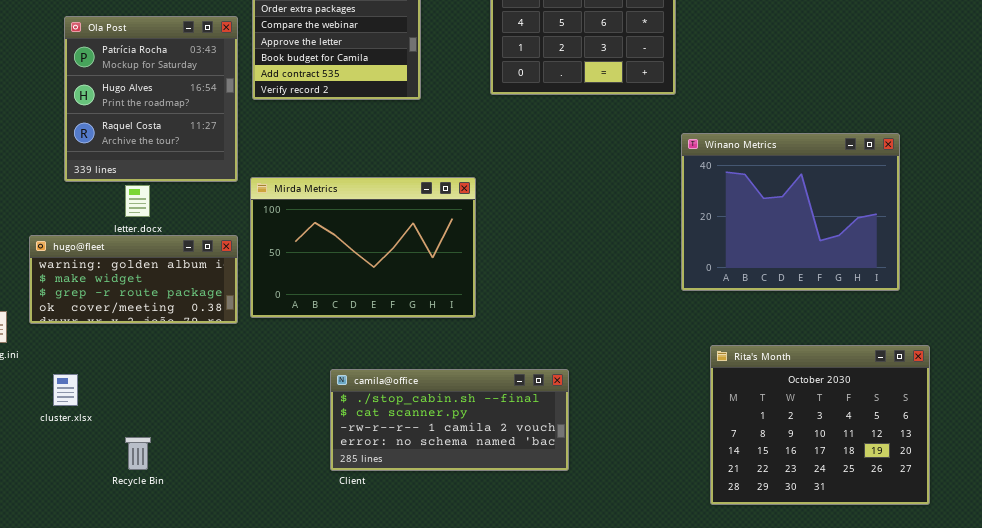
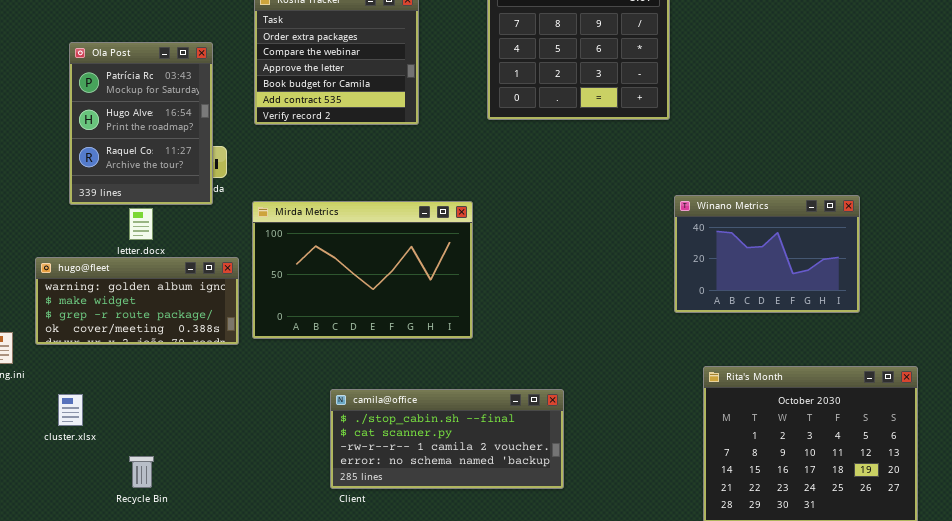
Ola Post: [64,16,238,182] -> [69,42,213,205], resized
Winano Metrics: [681,133,900,291] -> [674,195,860,313], resized

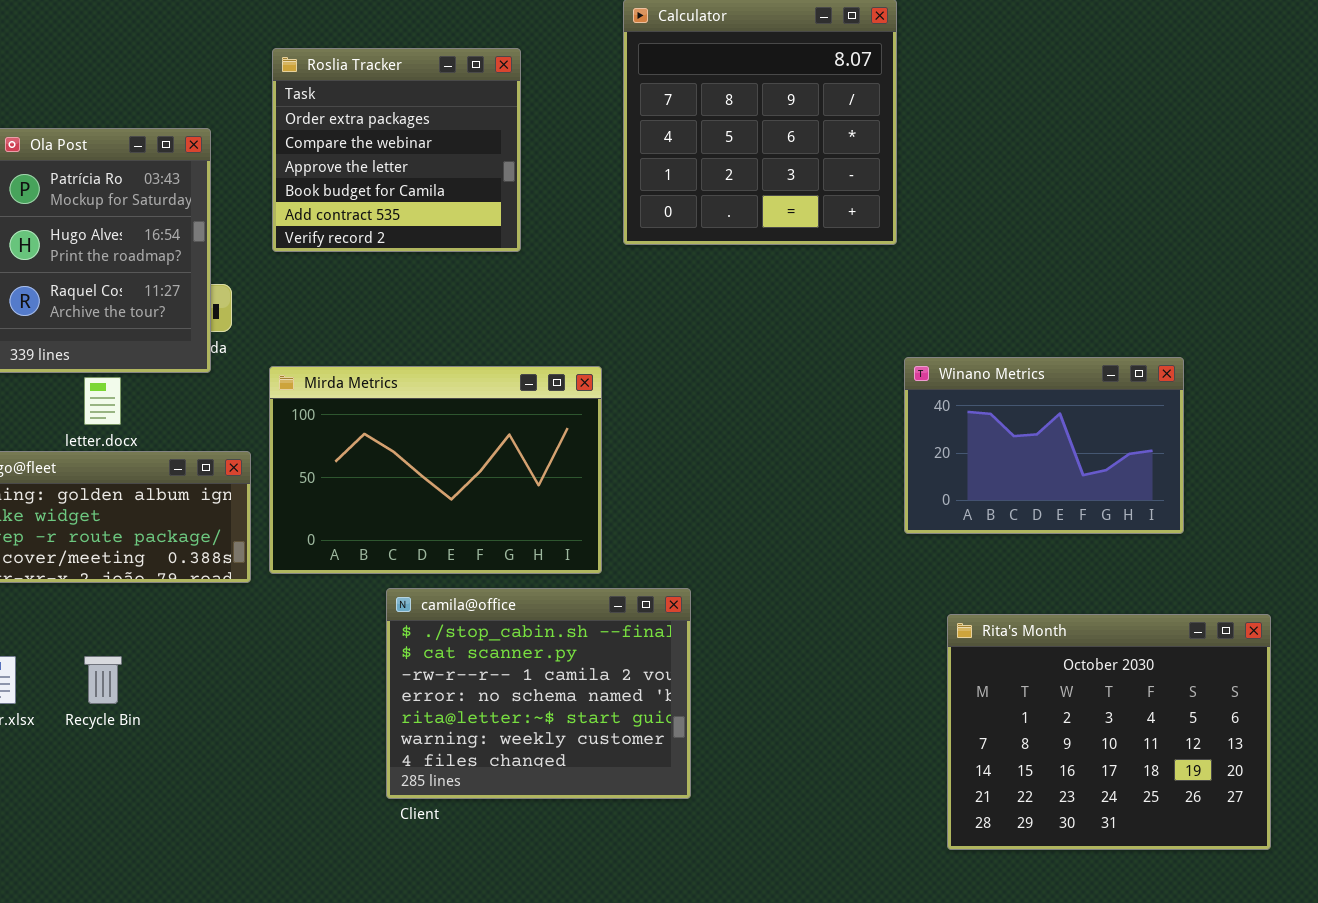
camila@office: [330,389,564,489] -> [386,588,691,799], resized
Recycle Bin: [129,456,154,488] -> [84,656,122,704], moved

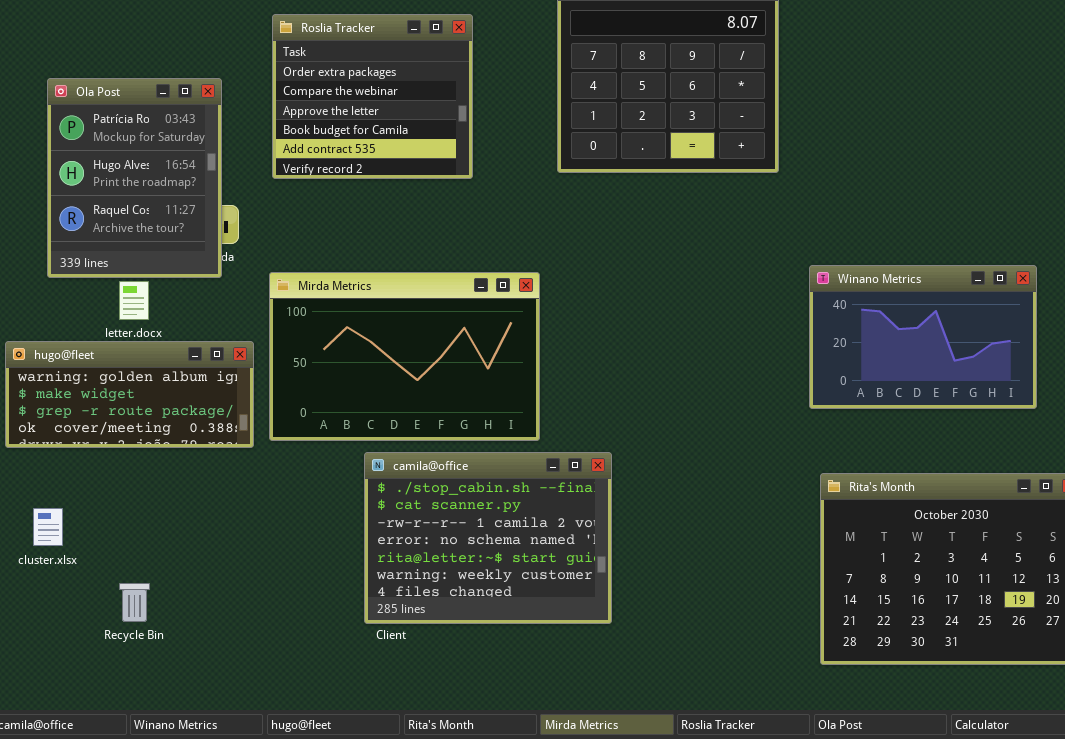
Winano Metrics: [904,357,1184,534] -> [809,265,1037,409], moved
Recycle Bin: [84,656,122,704] -> [119,583,150,622], moved

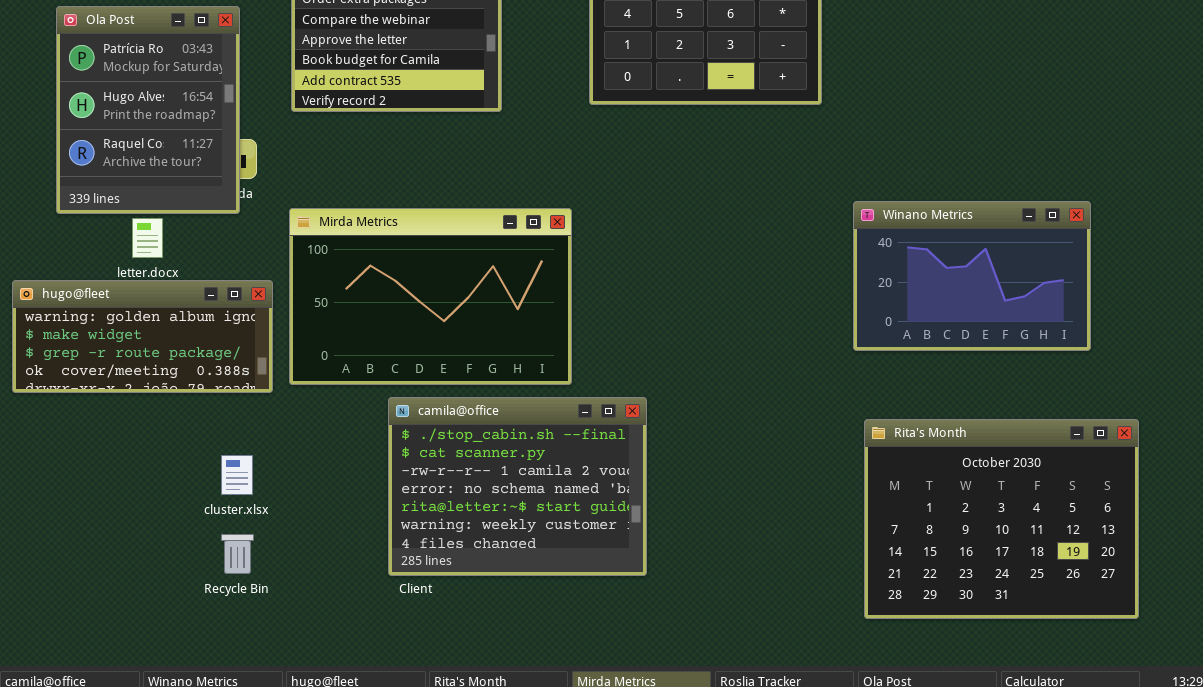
cluster.xlsx: [33,508,63,546] -> [221,455,253,495], moved
Recycle Bin: [119,583,150,622] -> [221,534,254,574], moved

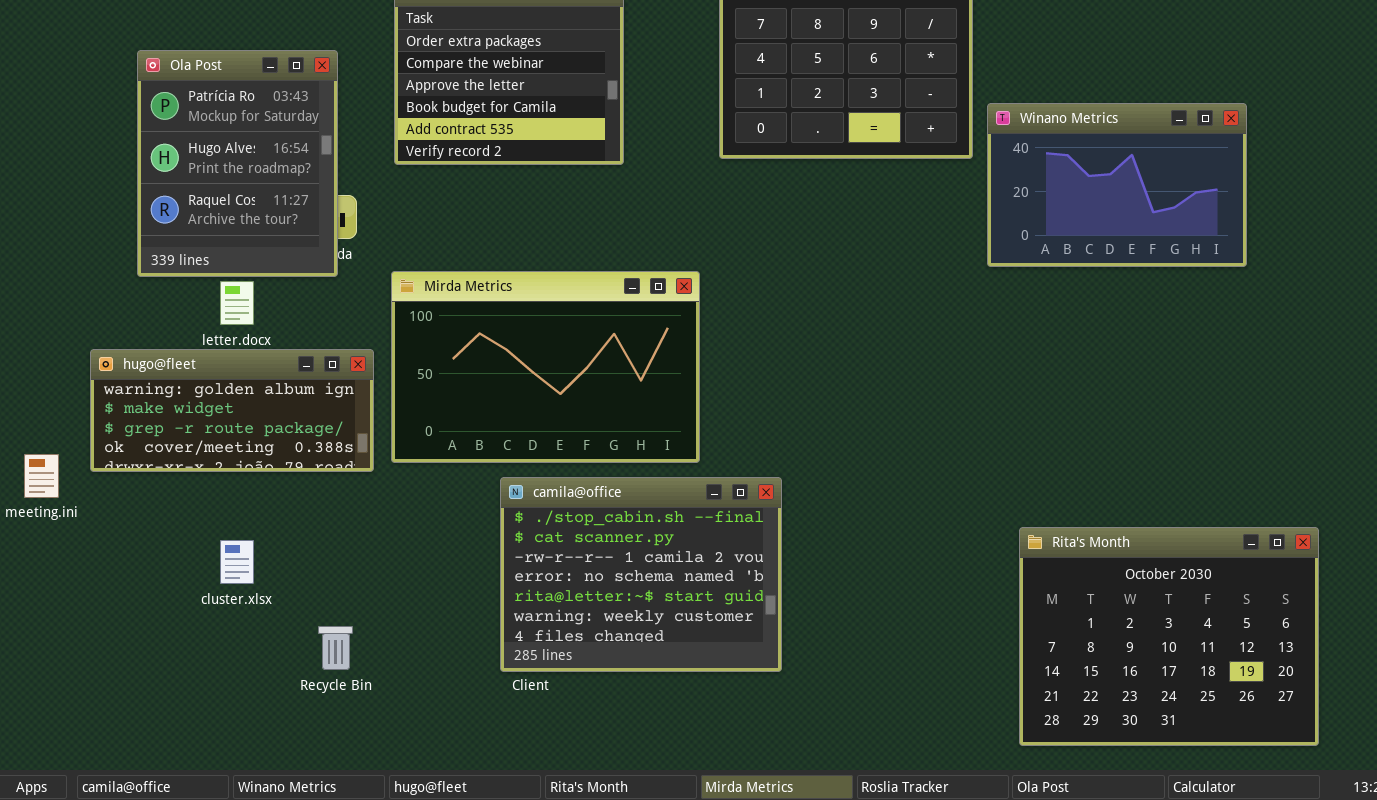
Winano Metrics: [853,201,1091,351] -> [987,103,1247,267], moved
Rita's Month: [864,419,1139,619] -> [1019,527,1319,746], moved
cluster.xlsx: [221,455,253,495] -> [220,540,254,584], moved

